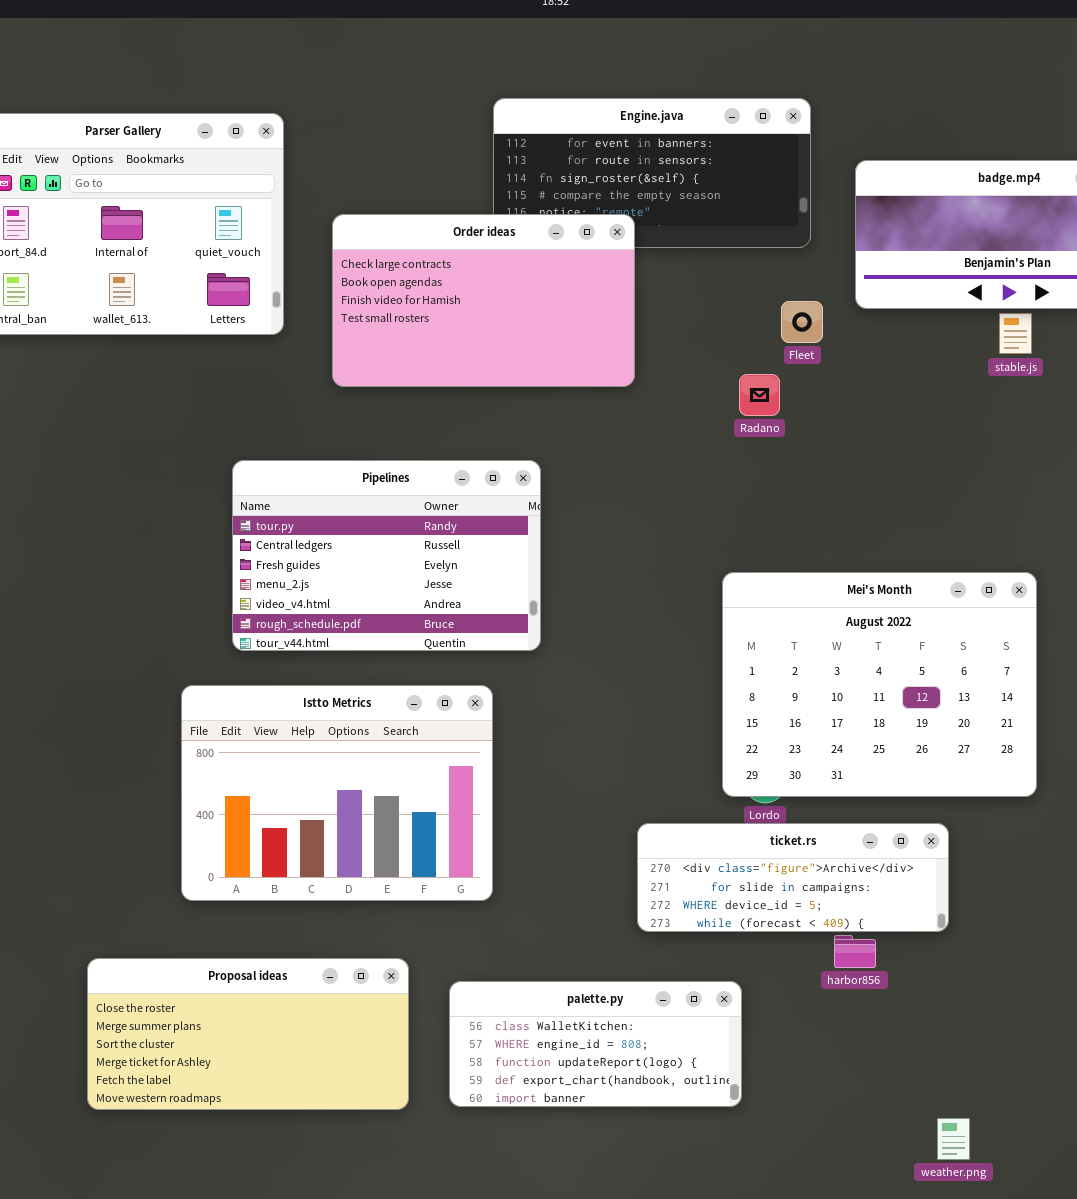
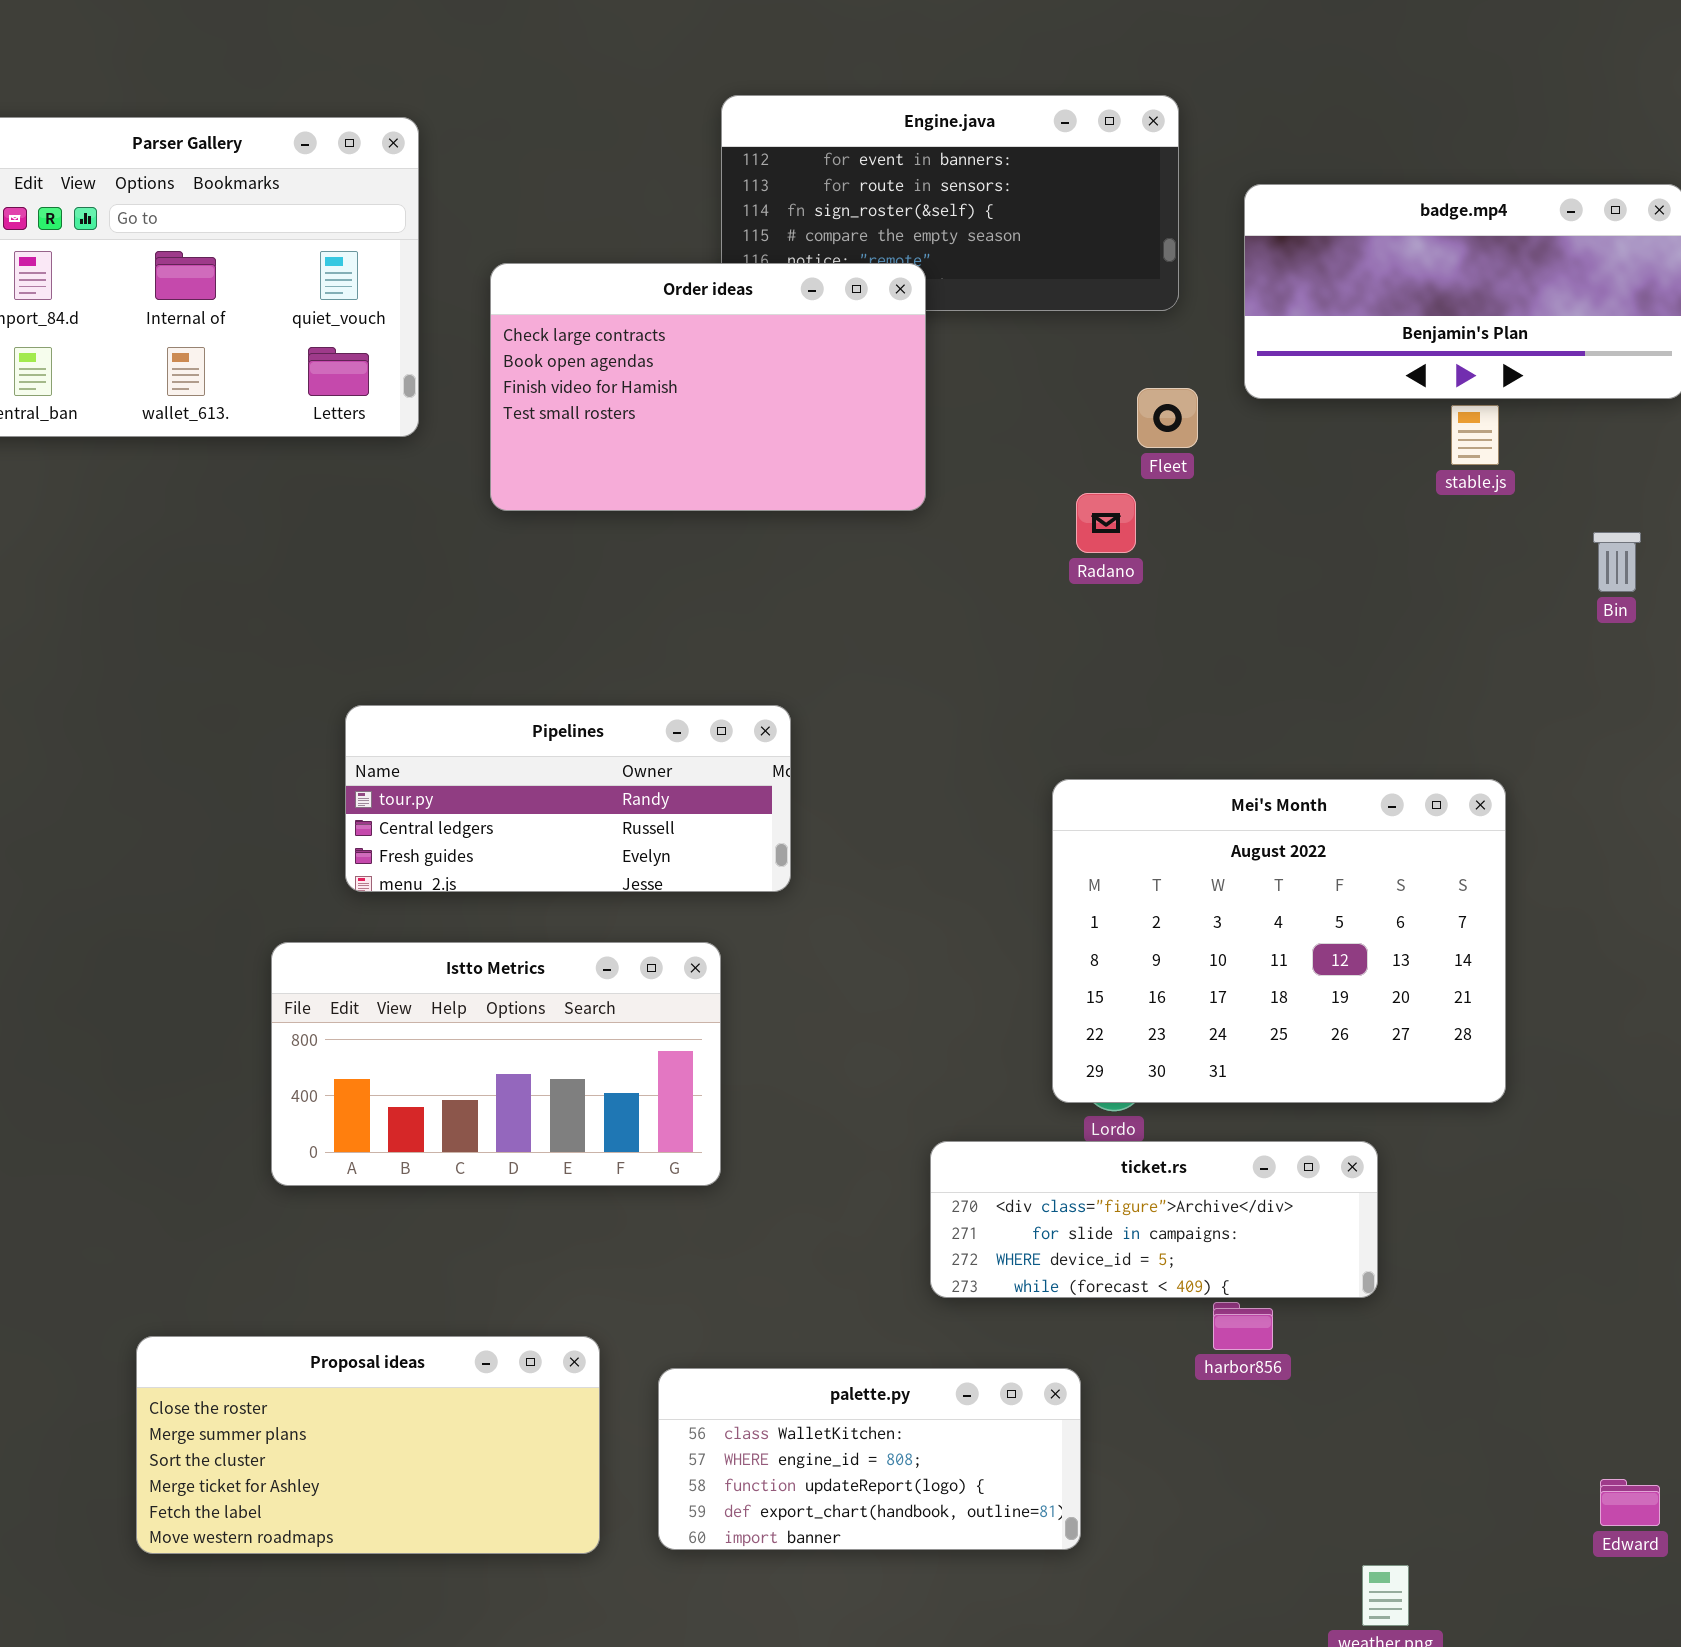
Pipelines: [232,460,541,651] -> [345,705,791,892], resized
Istto Metrics: [181,685,493,901] -> [271,942,721,1186], resized

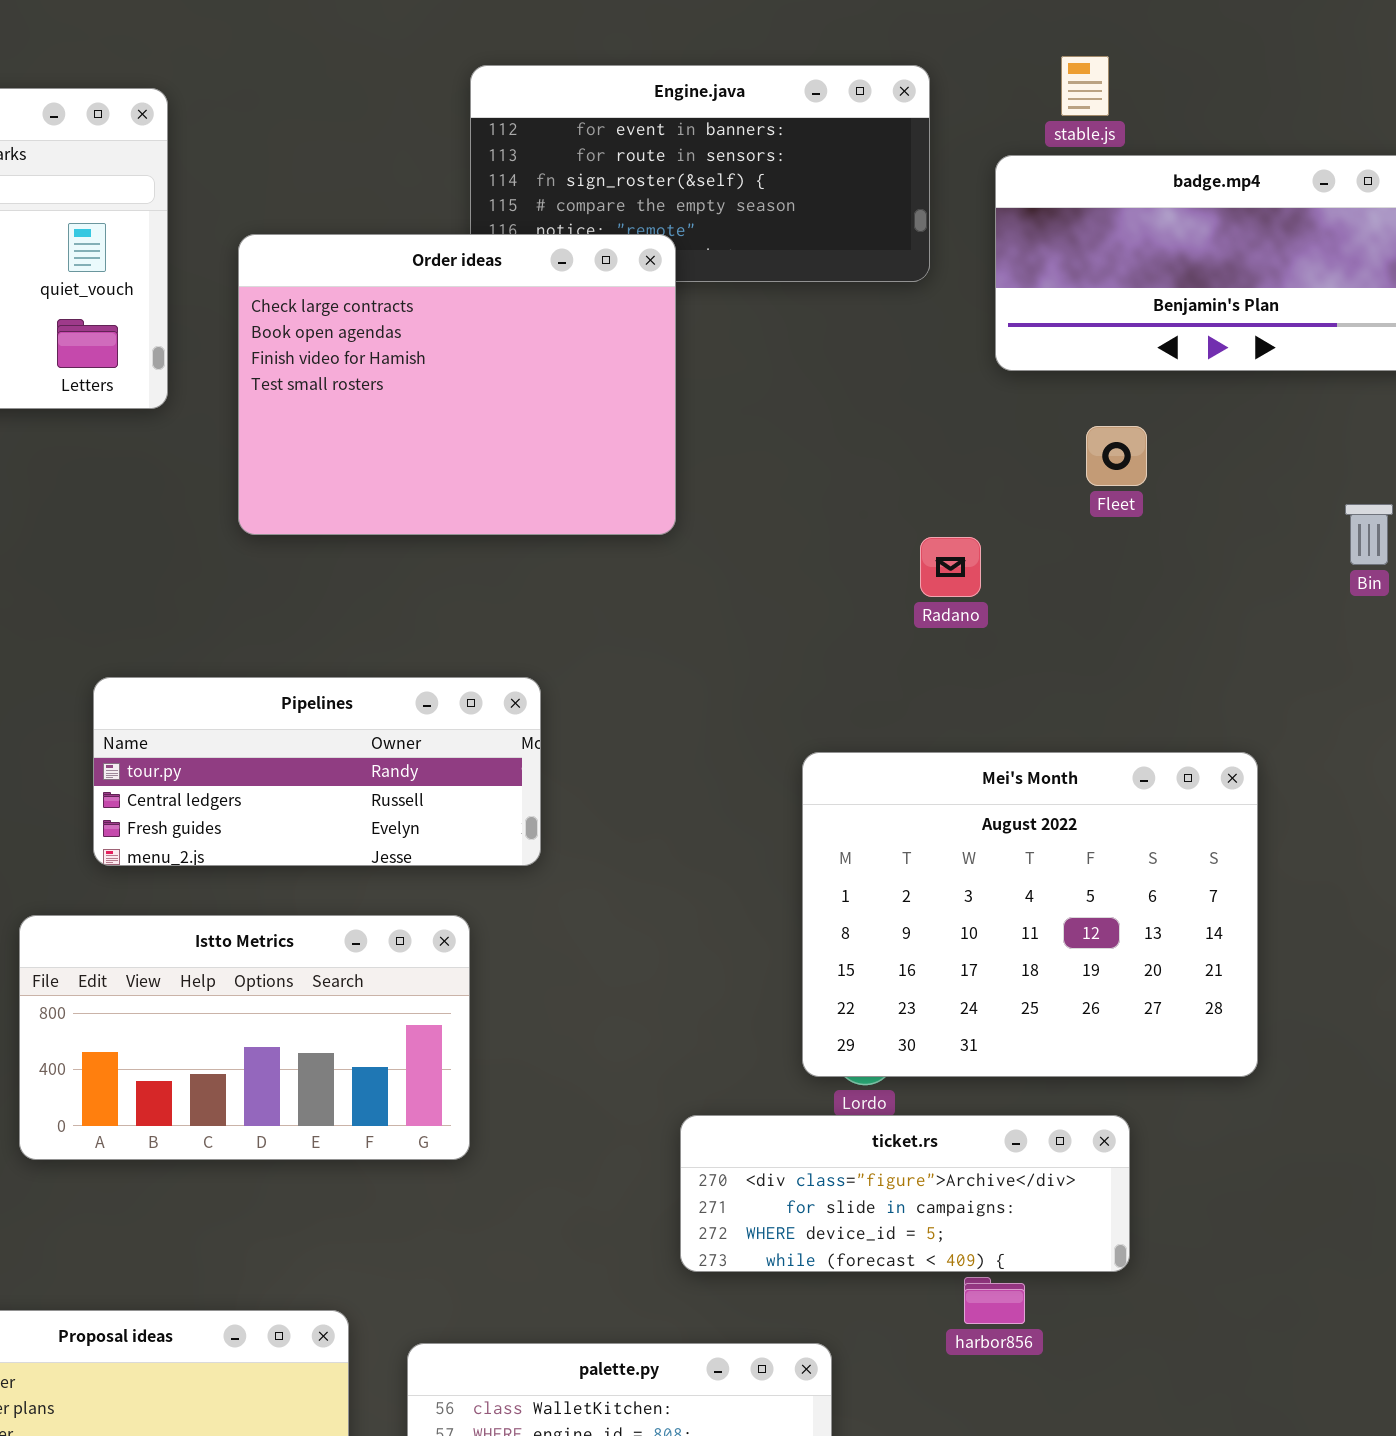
Order ideas: [490,263,926,511] -> [238,234,676,535], resized
Fleet: [1137,388,1198,448] -> [1086,426,1147,486], moved
stable.js: [1451,405,1499,465] -> [1061,56,1109,116], moved
Radano: [1076,493,1136,553] -> [920,537,981,597], moved

